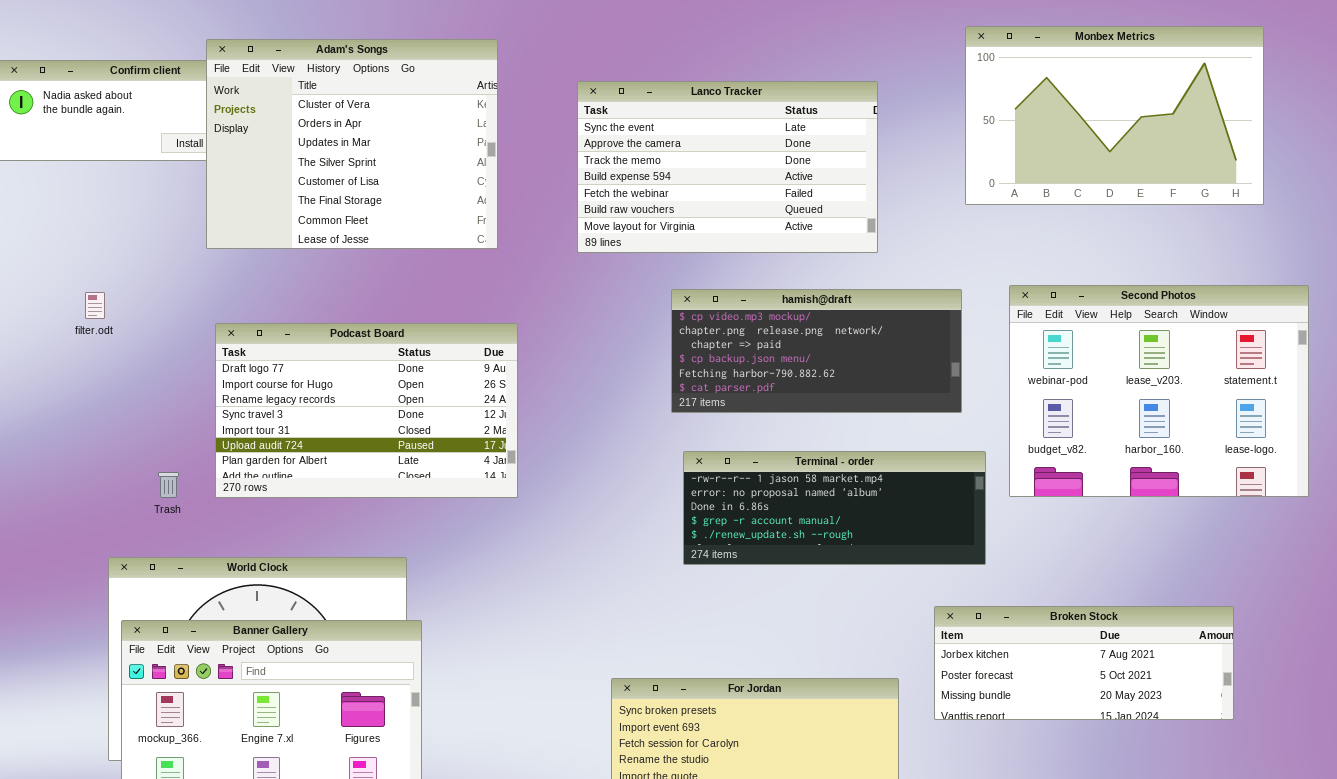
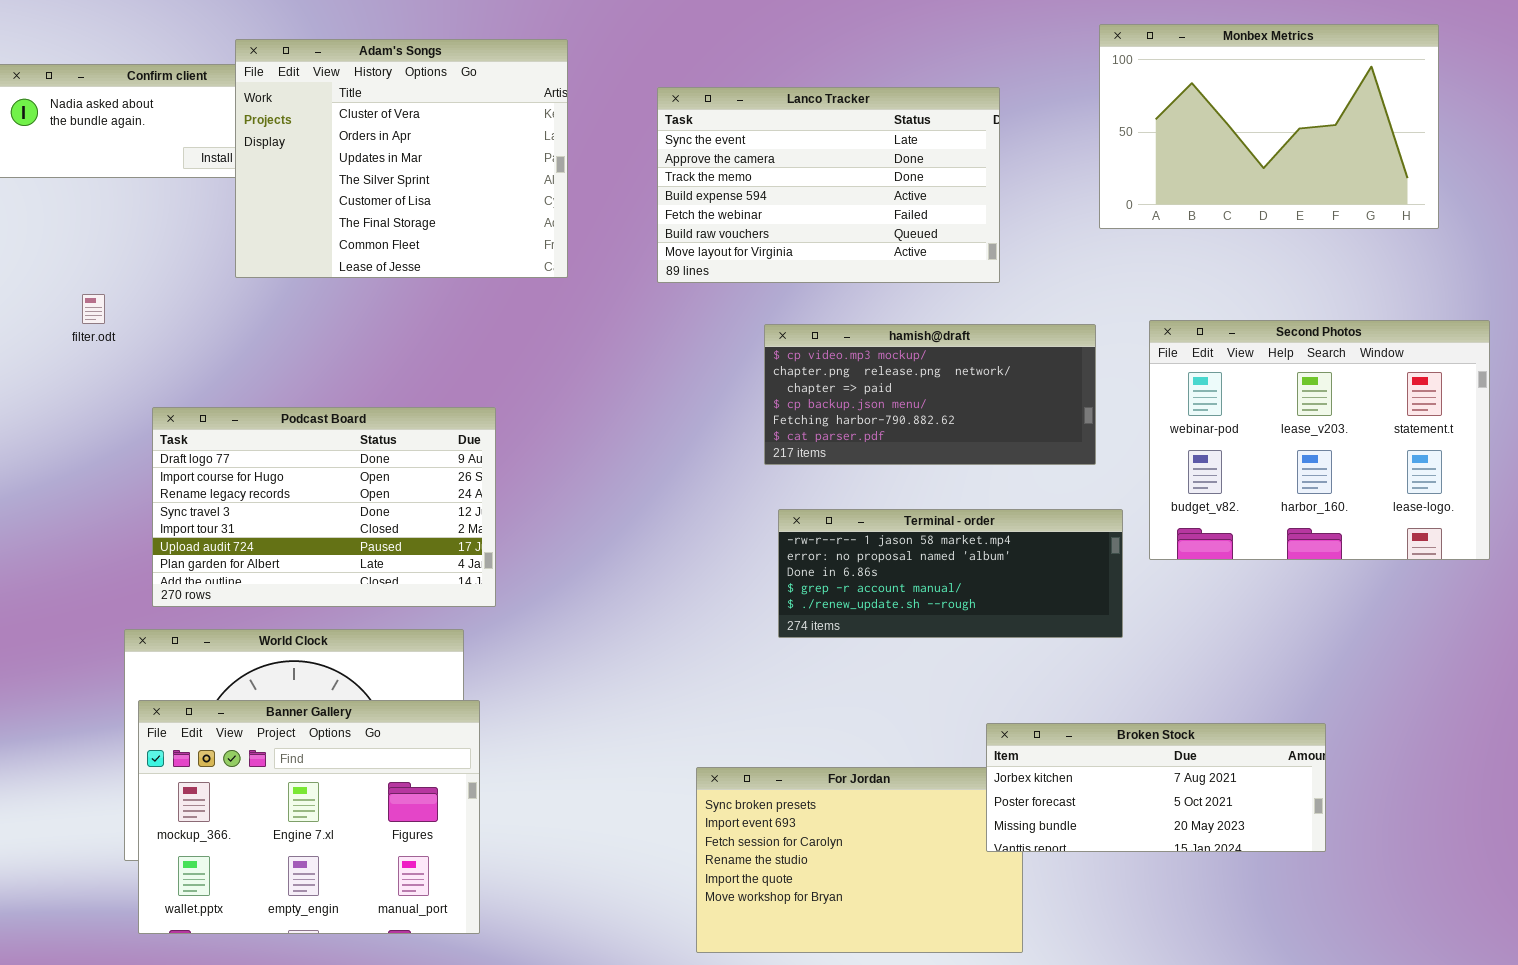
filter.odt: [85,292,105,319] -> [82,294,105,324], moved
Podcast Board: [215,323,518,498] -> [152,407,496,607], moved
Broken Stock: [934,606,1234,720] -> [986,723,1326,852], moved

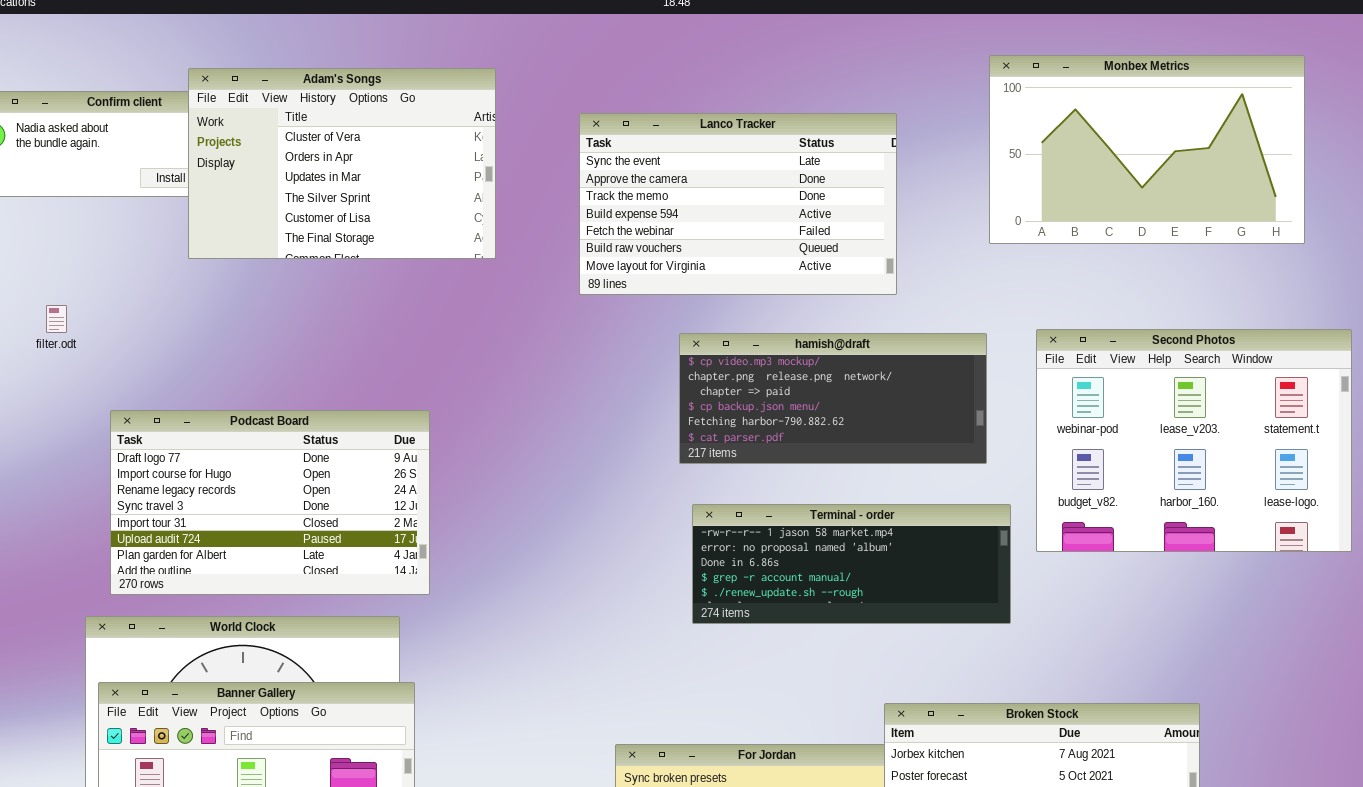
Adam's Songs: [235,39,568,278] -> [188,68,496,259], resized

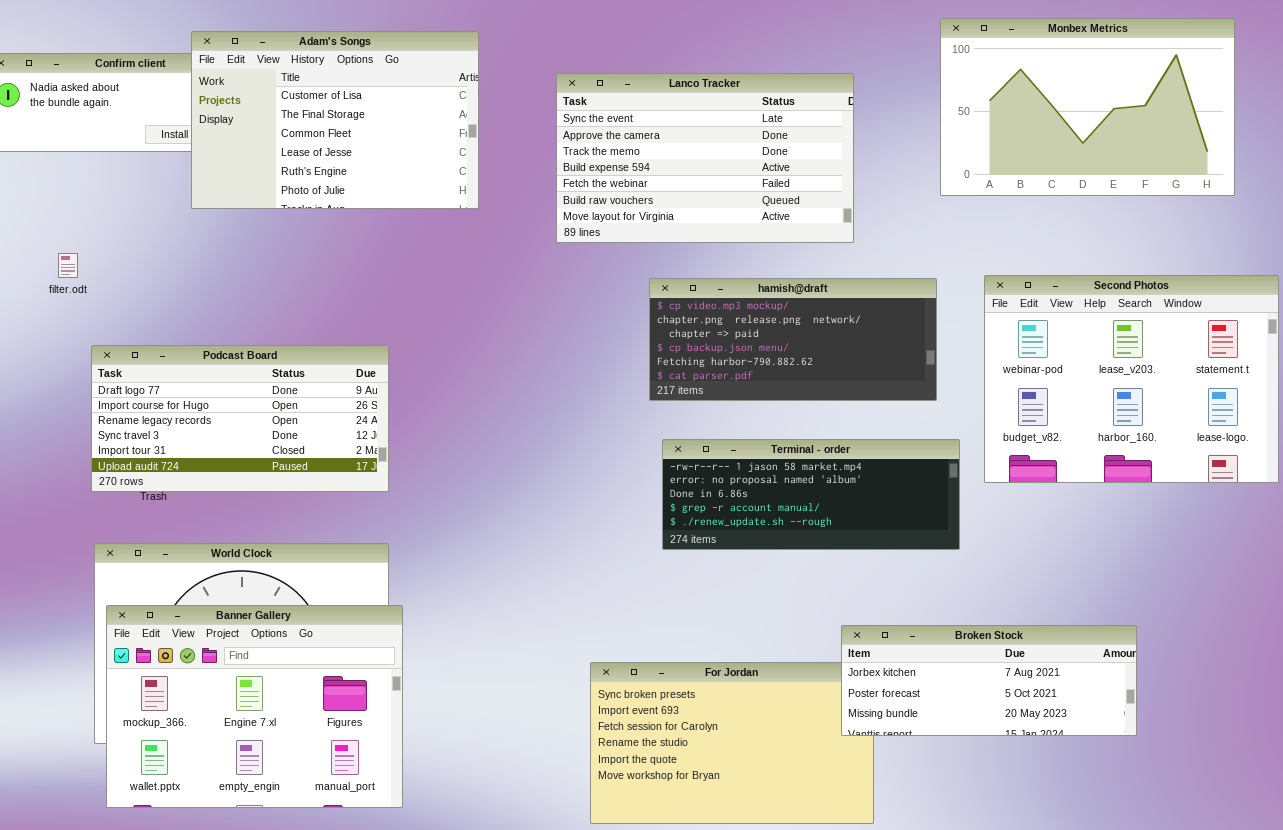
Adam's Songs: [188,68,496,259] -> [191,31,479,209], scrolled down 4 rows
Podcast Board: [110,410,430,595] -> [91,345,389,492], moved, resized

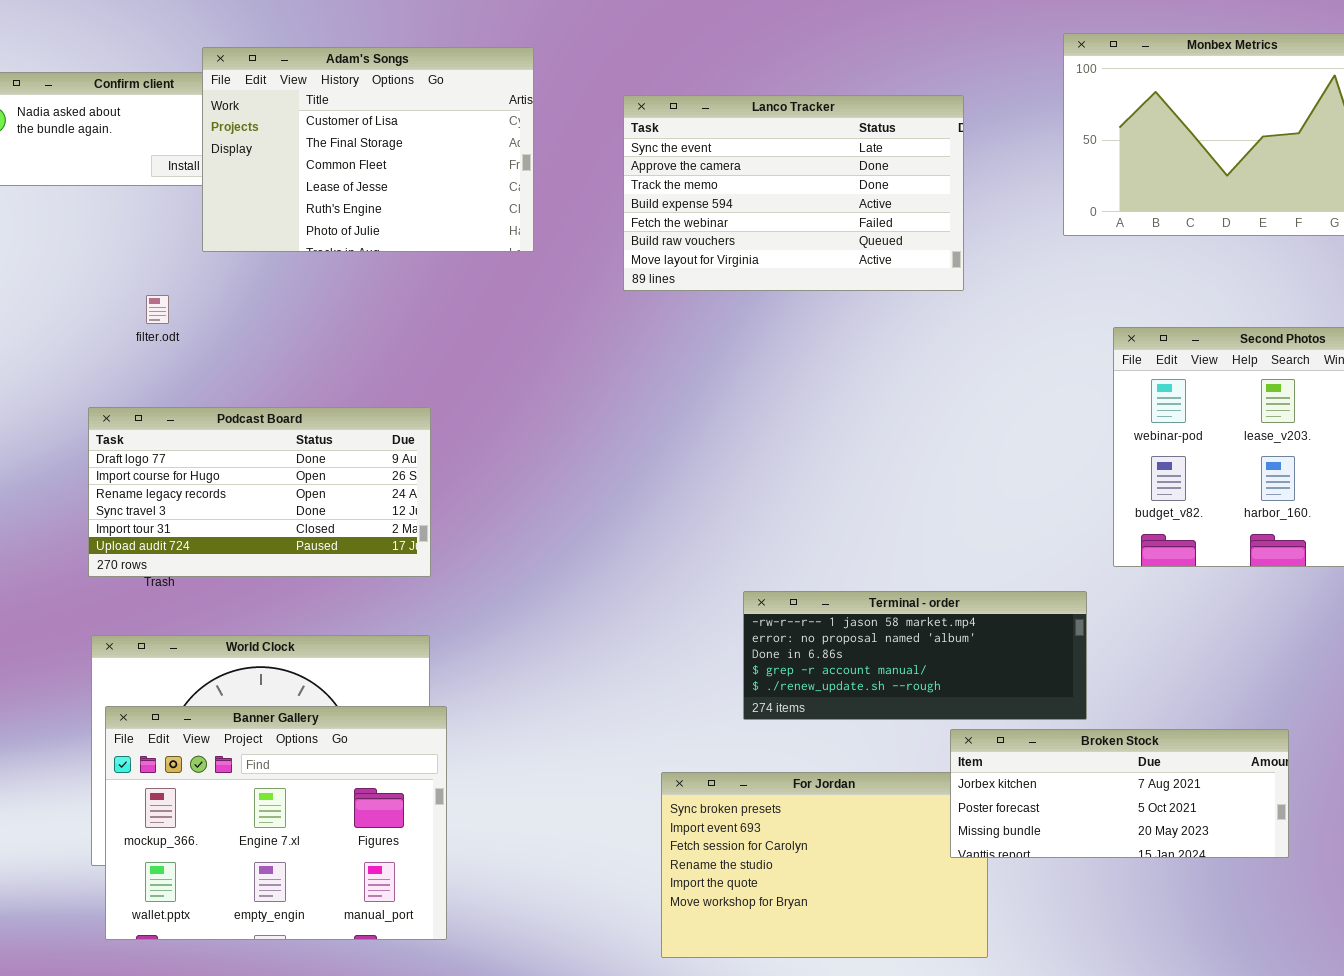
filter.odt: [58,253,78,278] -> [146,295,169,324], moved
hamish@draft: [649,278,937,401] -> none, closed
Terminal - order: [662,439,960,550] -> [743,591,1087,720], moved

